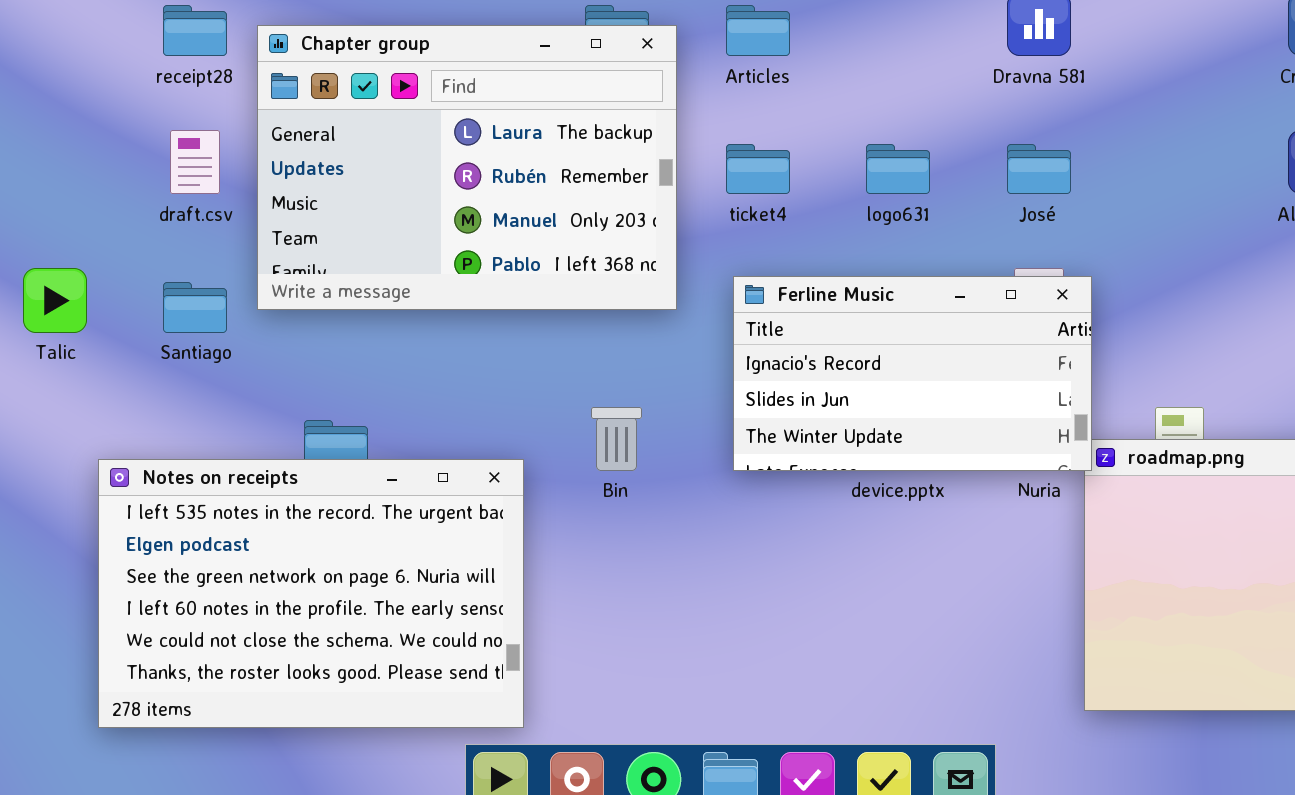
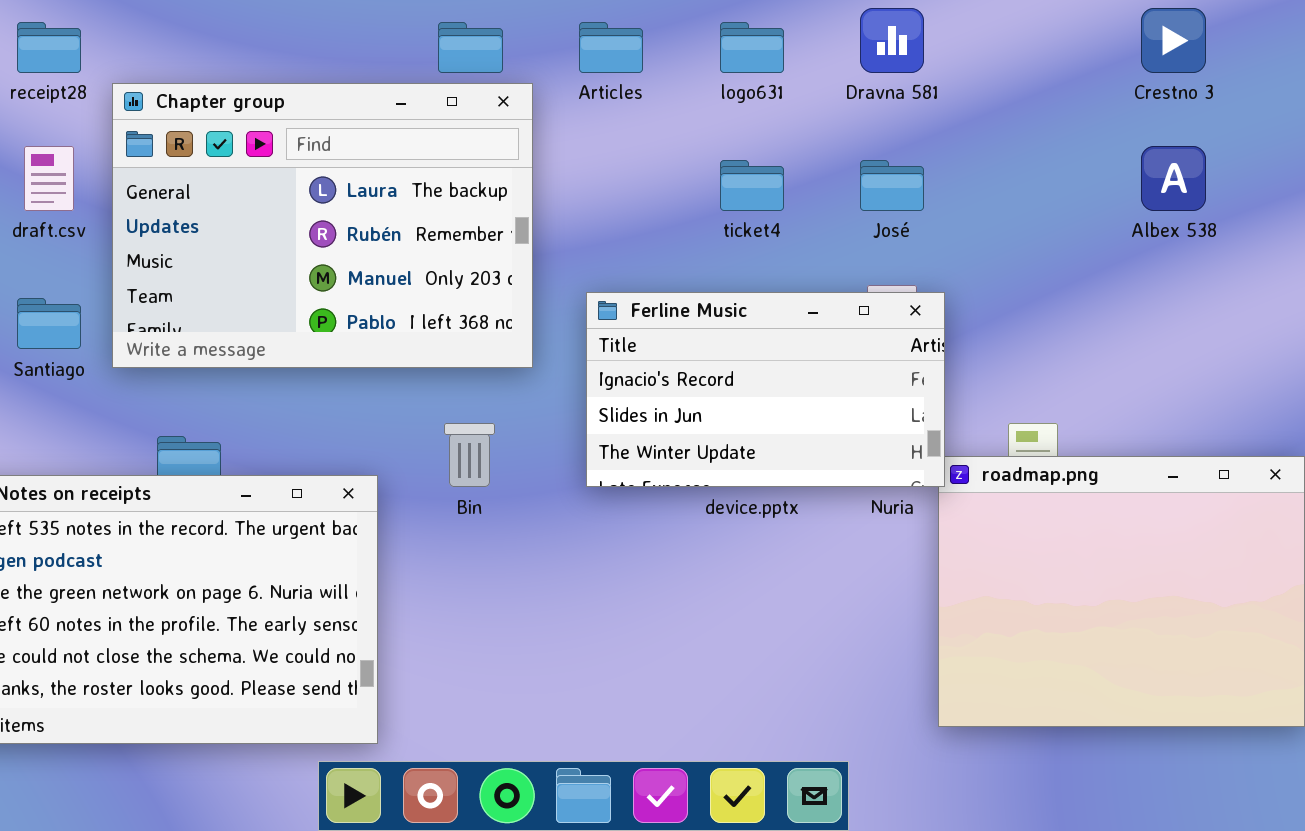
Chapter group: [257,25,677,310] -> [112,83,533,368], moved
ticket4: [726,144,790,194] -> [720,160,784,211], moved
logo631: [866,144,930,194] -> [720,22,784,73], moved

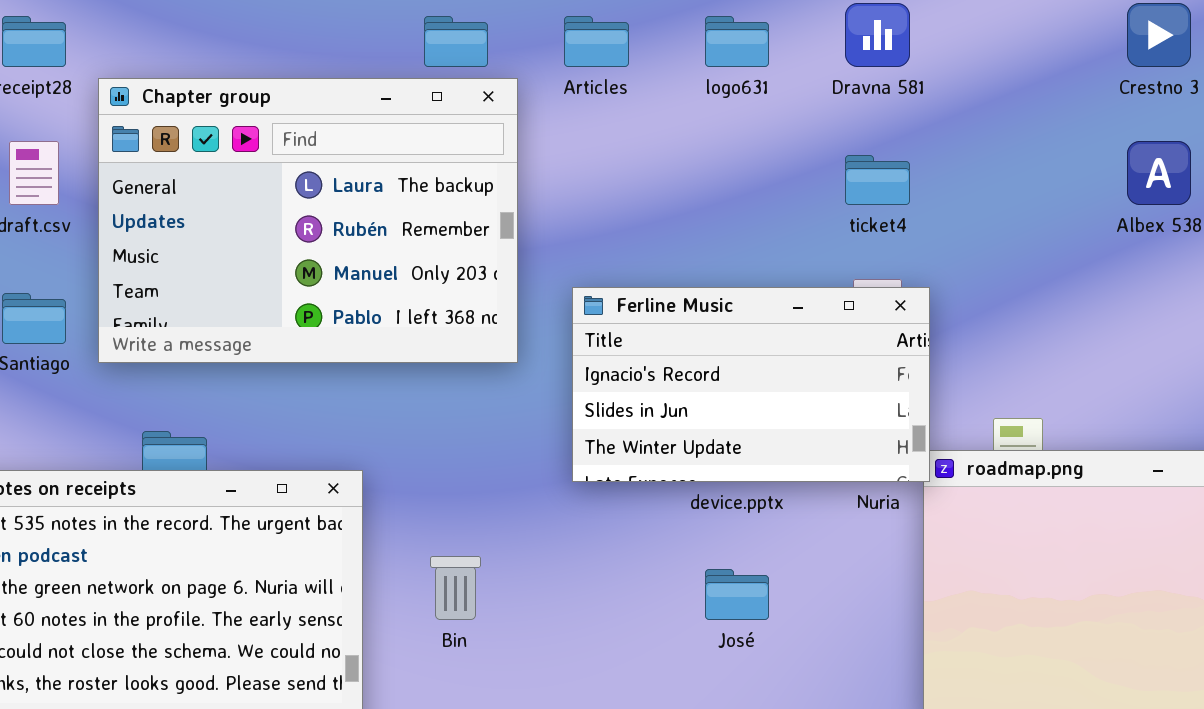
ticket4: [720,160,784,211] -> [845,155,910,205], moved
José: [860,160,924,211] -> [705,569,769,620], moved
Bin: [444,423,495,487] -> [430,556,481,620], moved

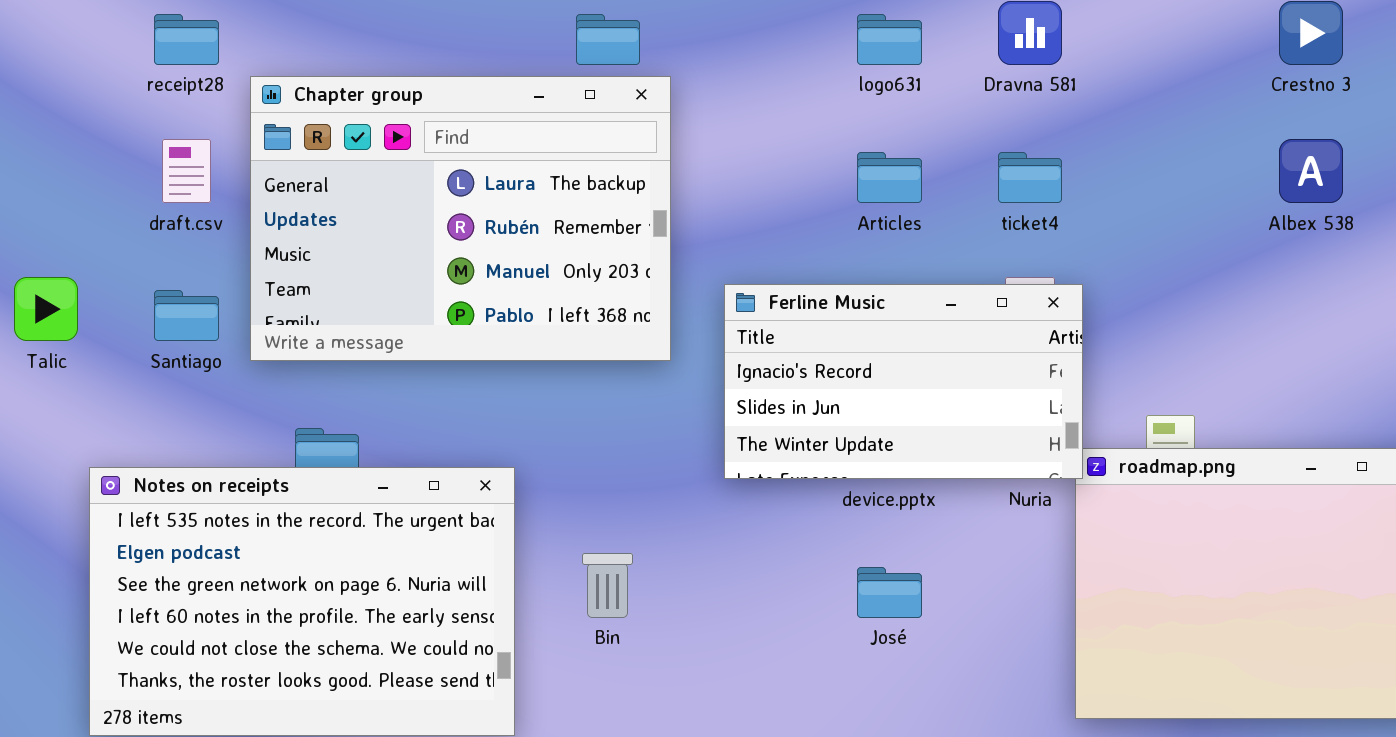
Articles: [564,16,629,67] -> [857,152,922,203], moved

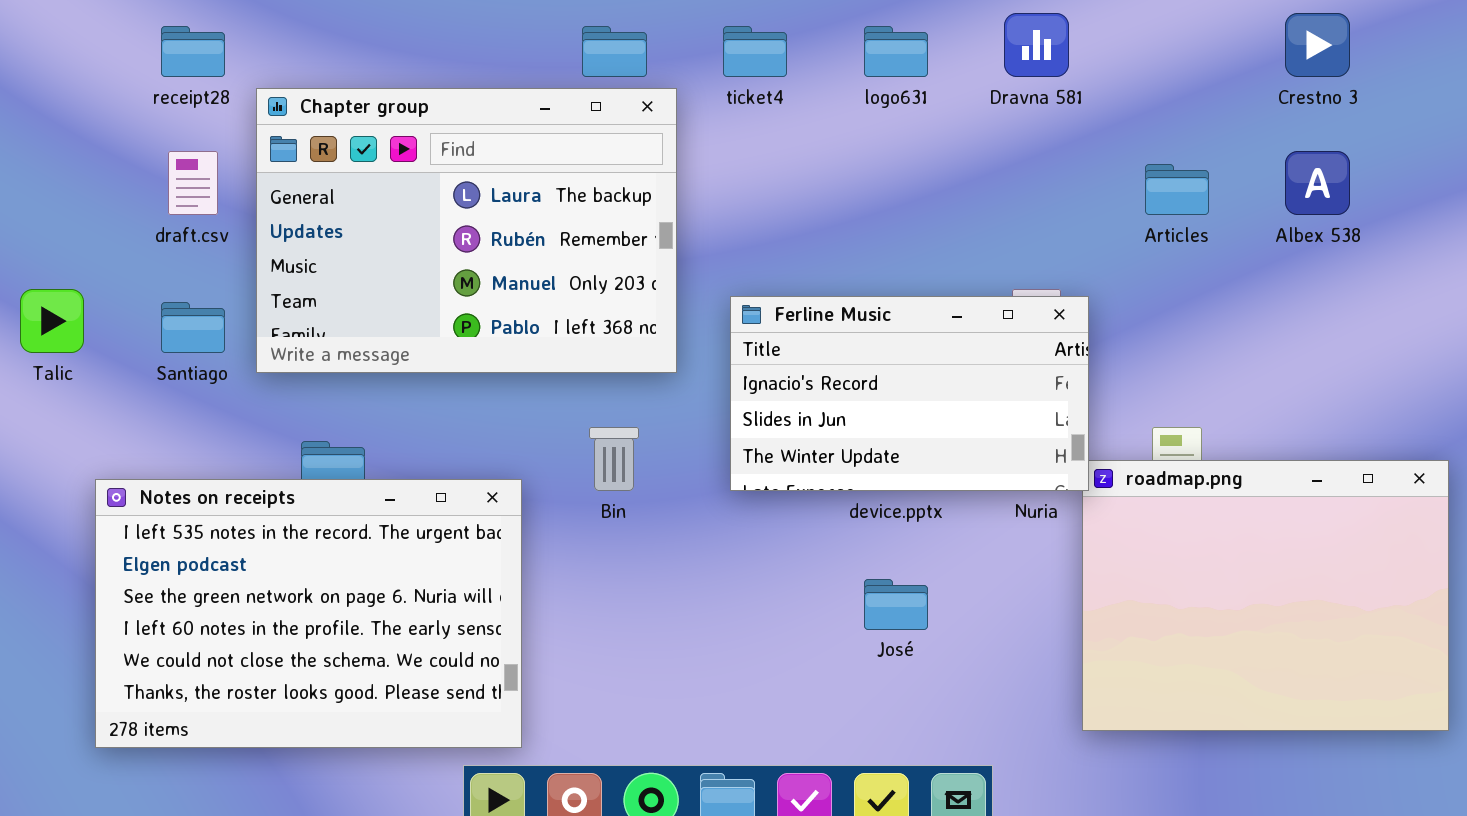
Articles: [857,152,922,203] -> [1145,164,1209,215], moved
ticket4: [998,152,1062,203] -> [723,26,787,77], moved
Bin: [582,553,633,618] -> [589,427,639,491], moved

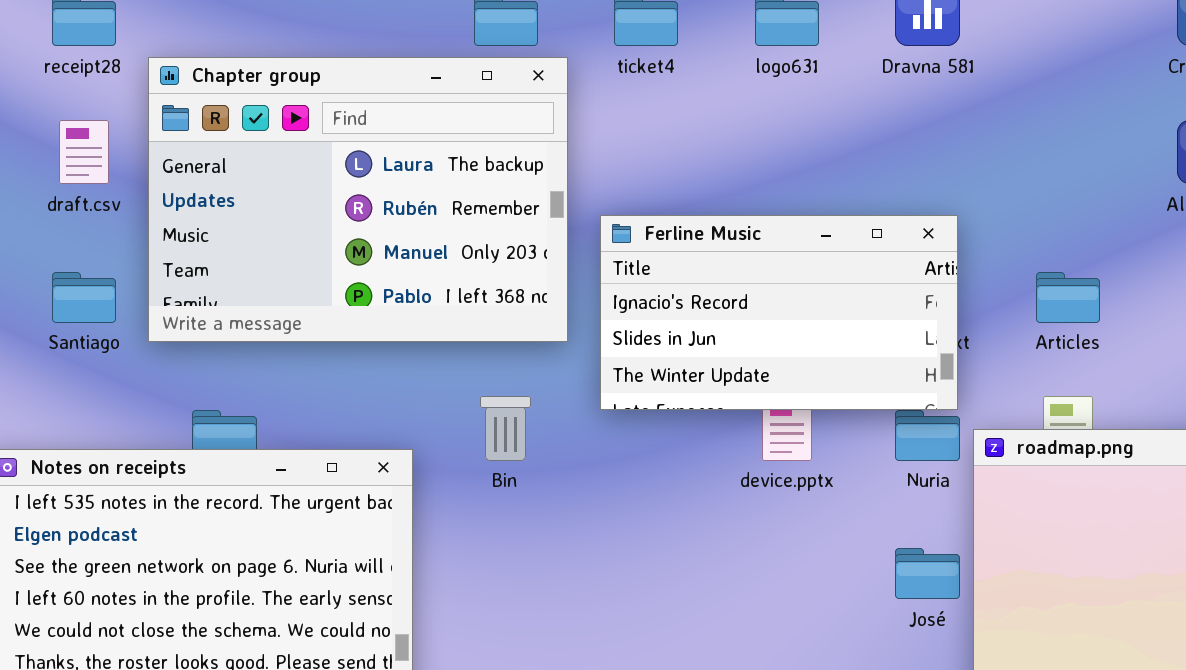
Articles: [1145,164,1209,215] -> [1036,272,1100,323], moved
Ferline Music: [730,296,1089,491] -> [600,215,958,410], moved
José: [864,579,928,630] -> [895,548,960,599], moved

